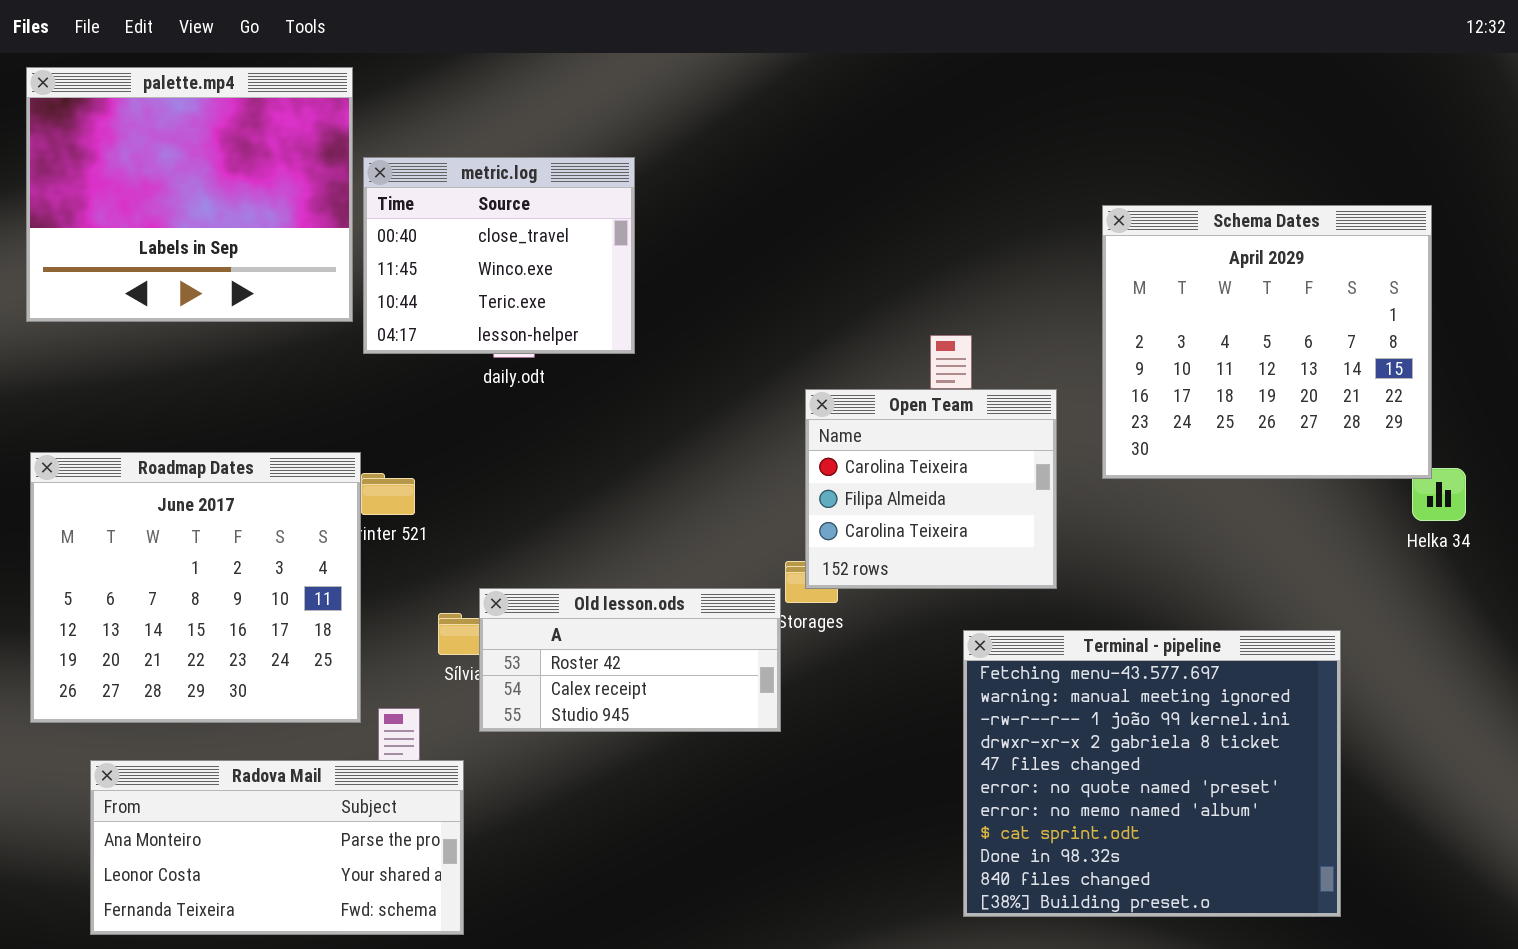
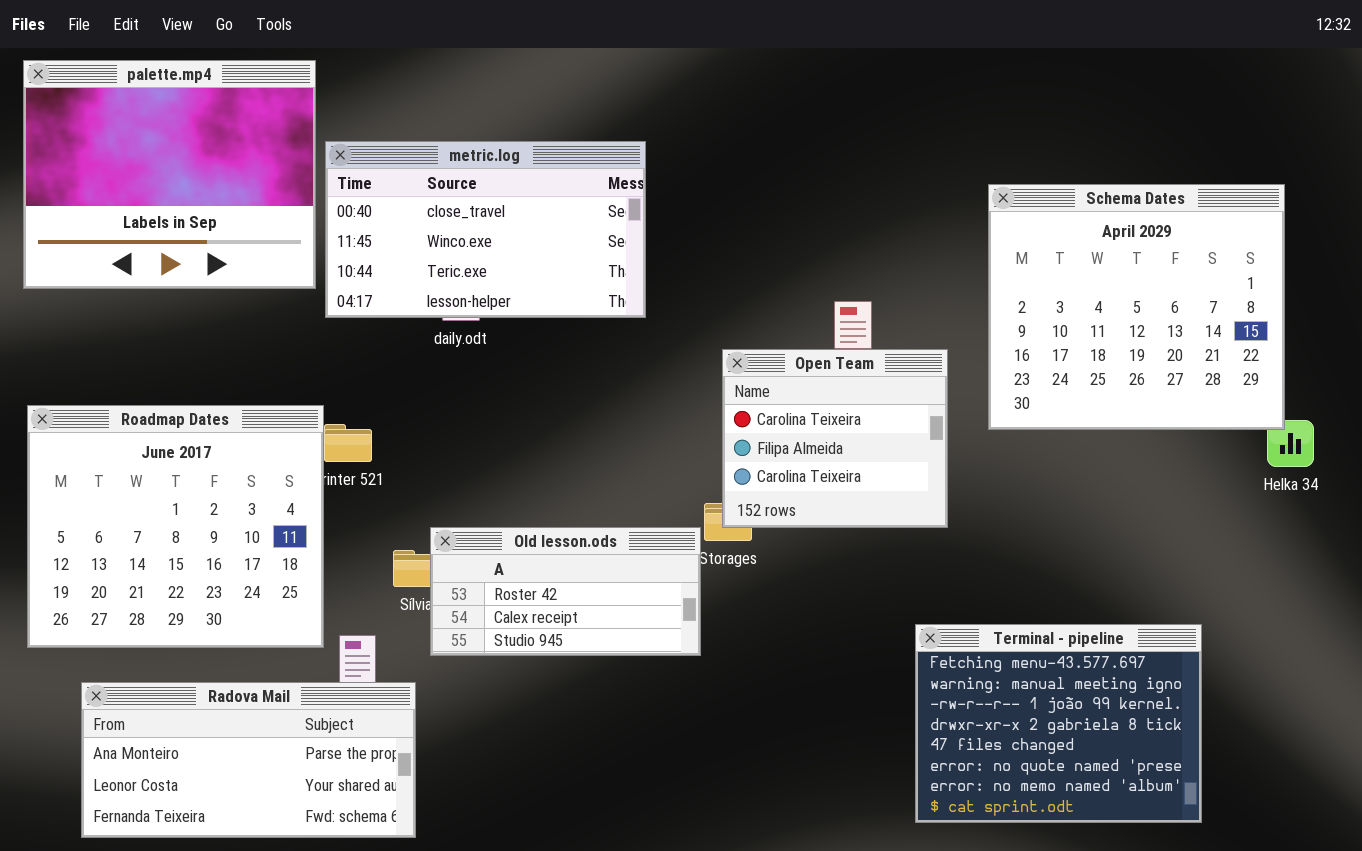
metric.log: [363,157,635,354] -> [325,141,646,318], resized
Terminal - pipeline: [963,630,1341,917] -> [915,624,1202,823], resized

